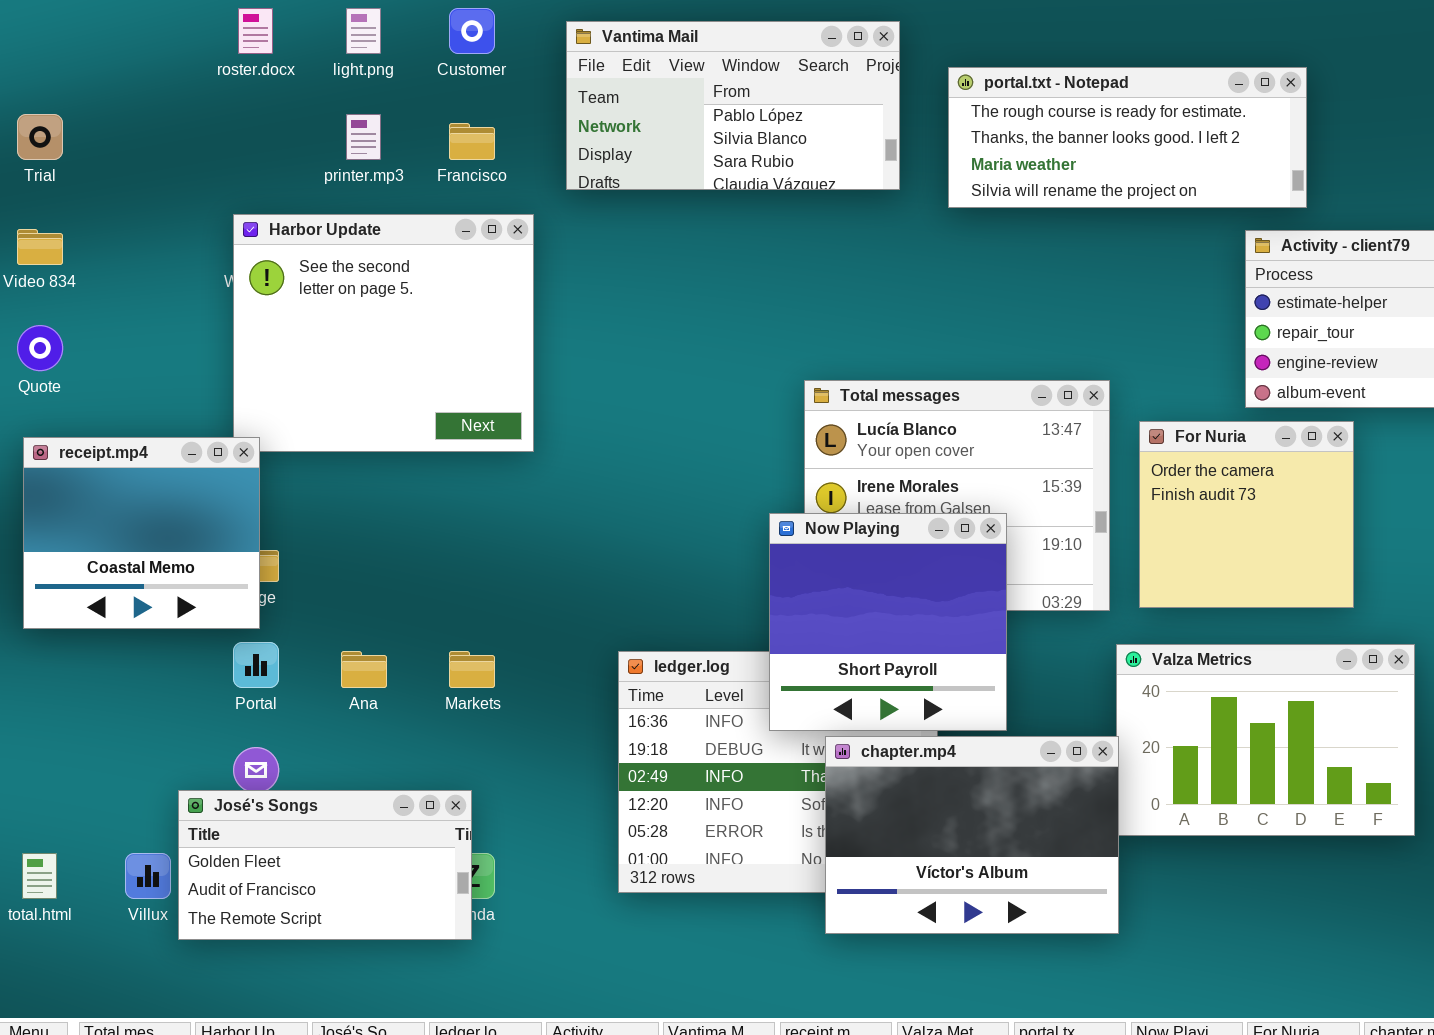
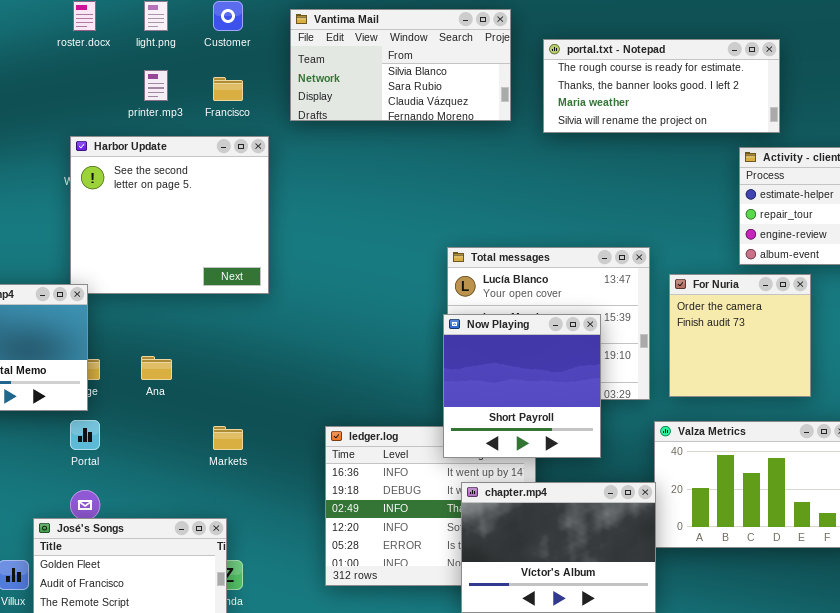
Vantima Mail: [566,21,900,190] -> [290,9,511,121], scrolled down 1 row
Now Playing: [769,513,1007,731] -> [443,314,601,458], moved
Ana: [341,651,387,688] -> [141,356,172,380], moved

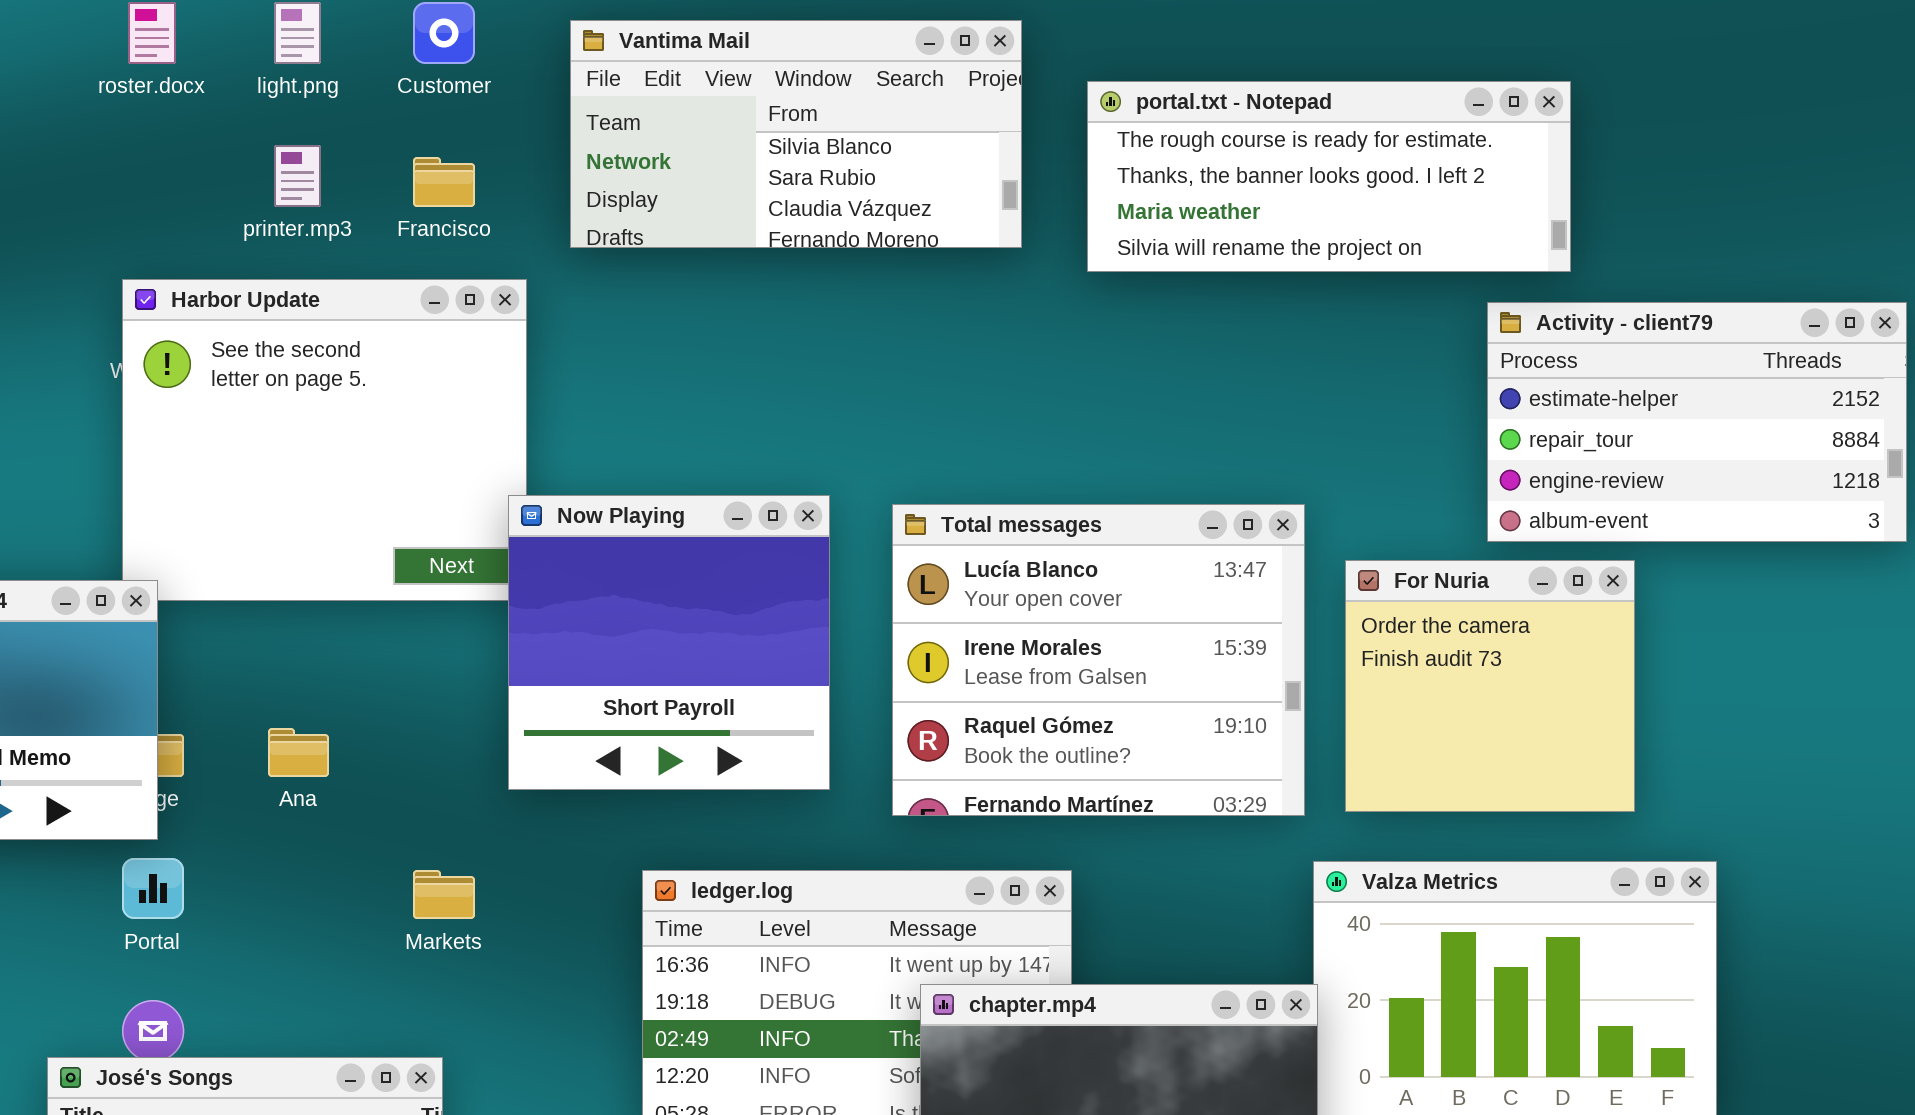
Now Playing: [443,314,601,458] -> [508,495,830,790], moved

